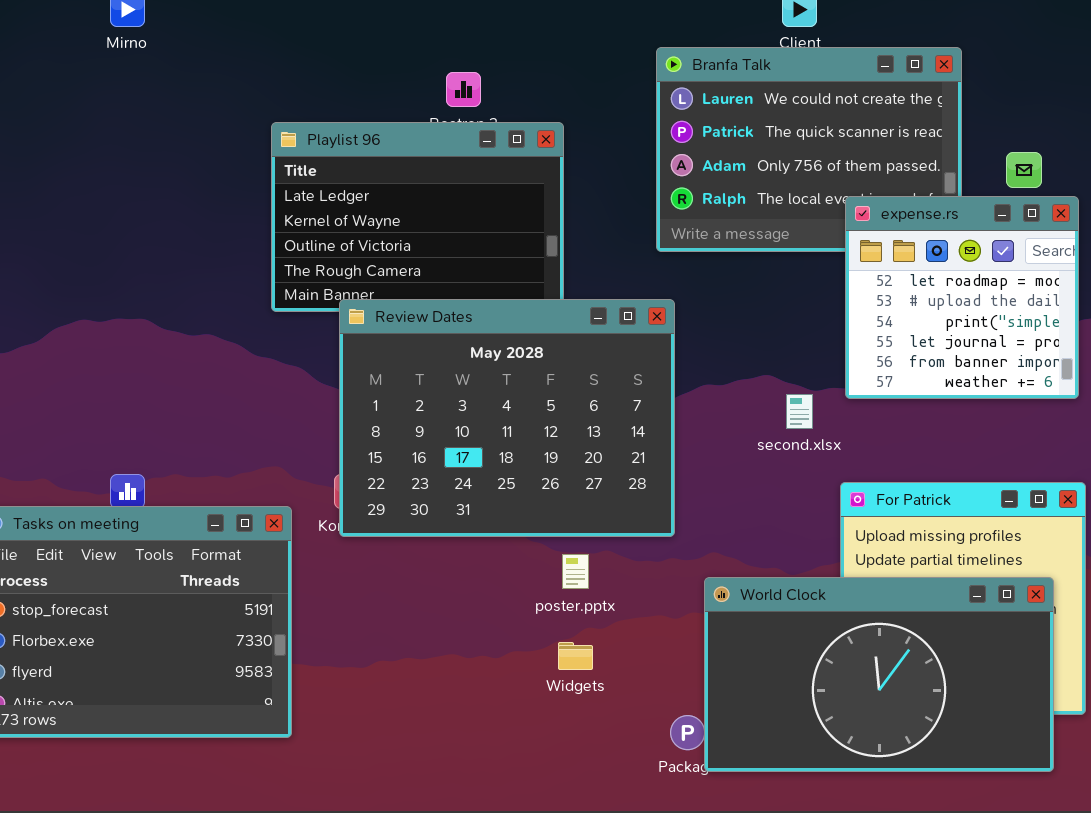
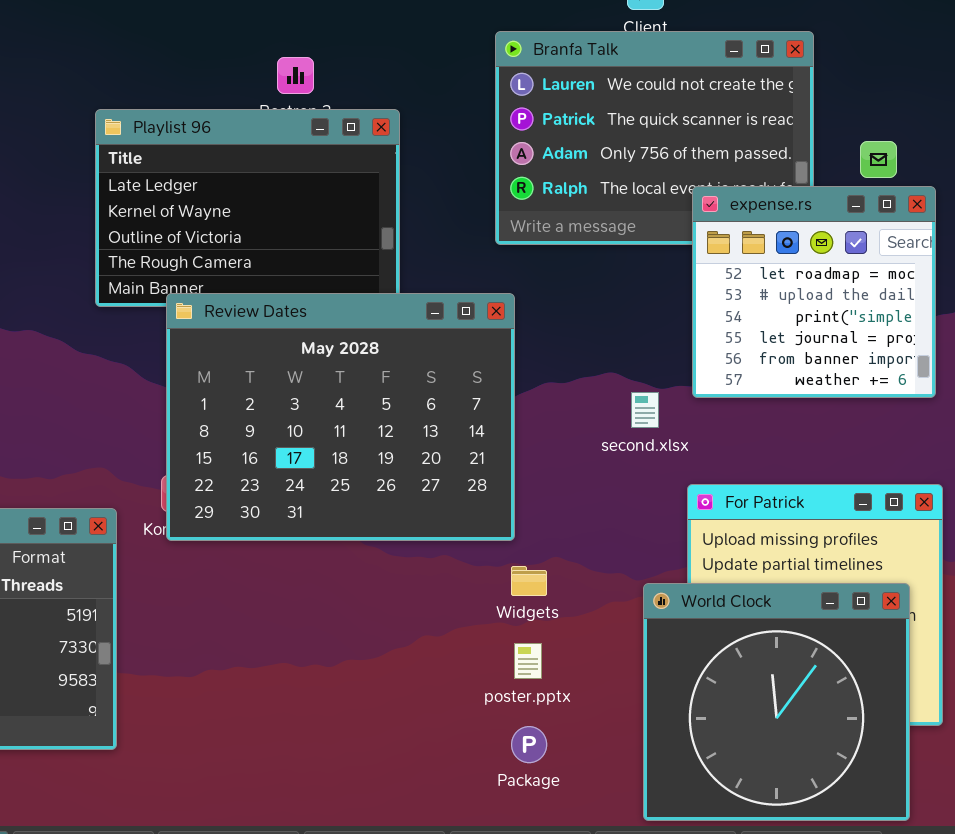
poster.pptx: [562,554,589,589] -> [514,643,542,679], moved
World Clock: [704,577,1054,772] -> [643,583,910,821], resized
Widgets: [558,642,593,670] -> [511,566,547,596], moved

